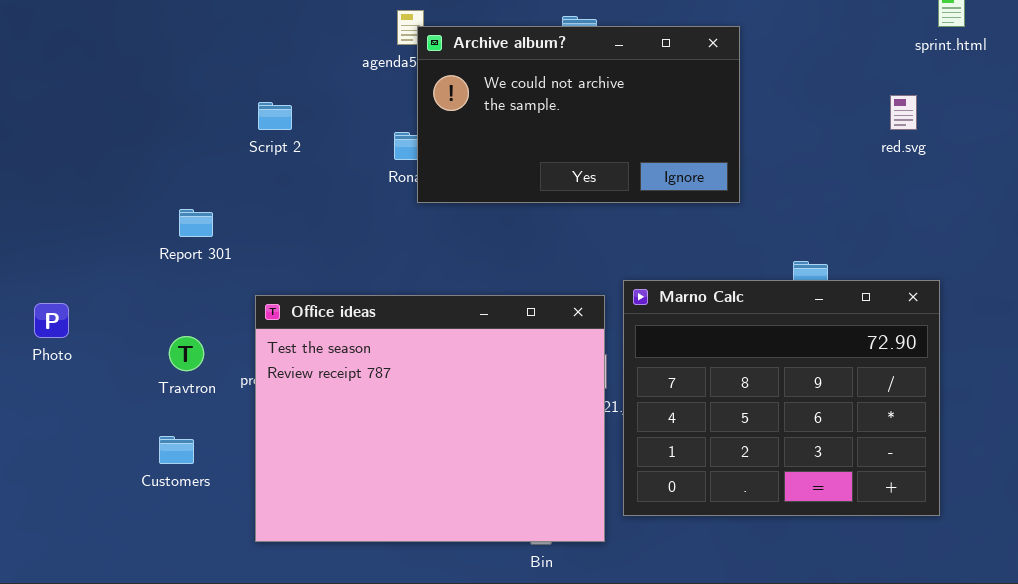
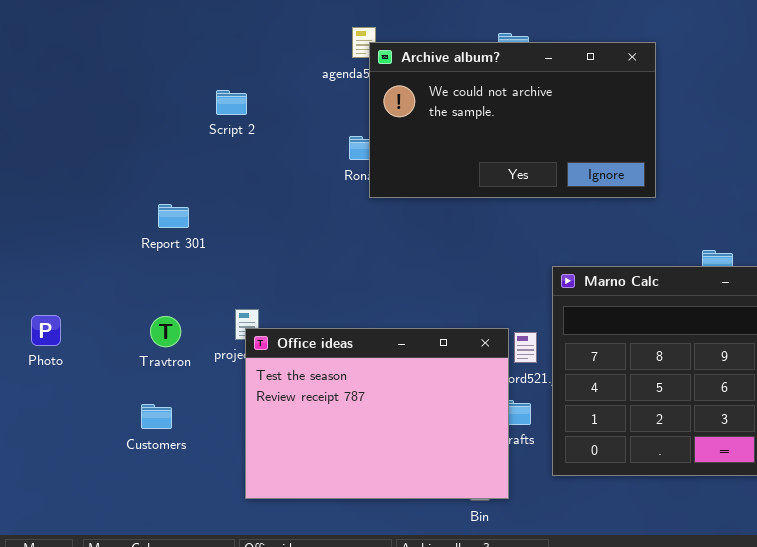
Script 2: [258,102,292,130] -> [216,90,247,115], moved
Office ideas: [255,295,605,542] -> [245,328,509,499], moved, resized
Photo: [34,303,69,338] -> [31,315,61,346], moved

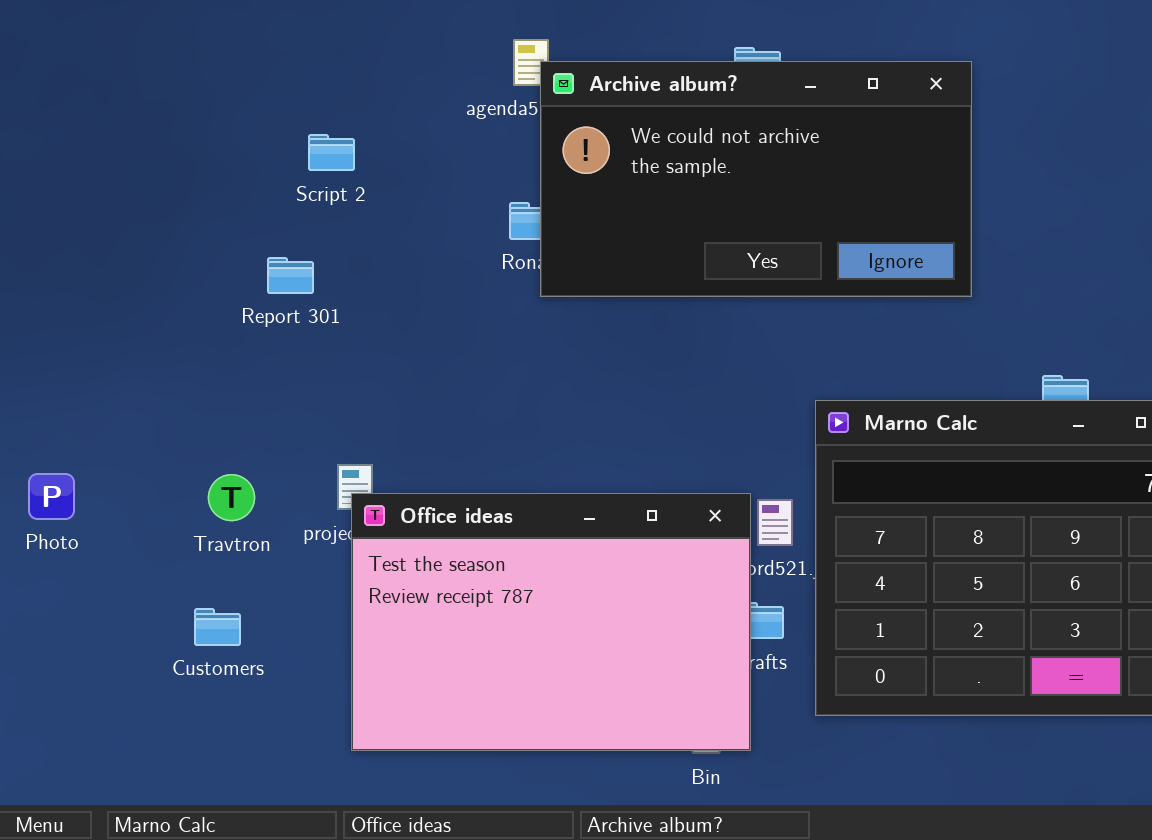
Report 301: [158,204,189,228] -> [267,257,314,294], moved

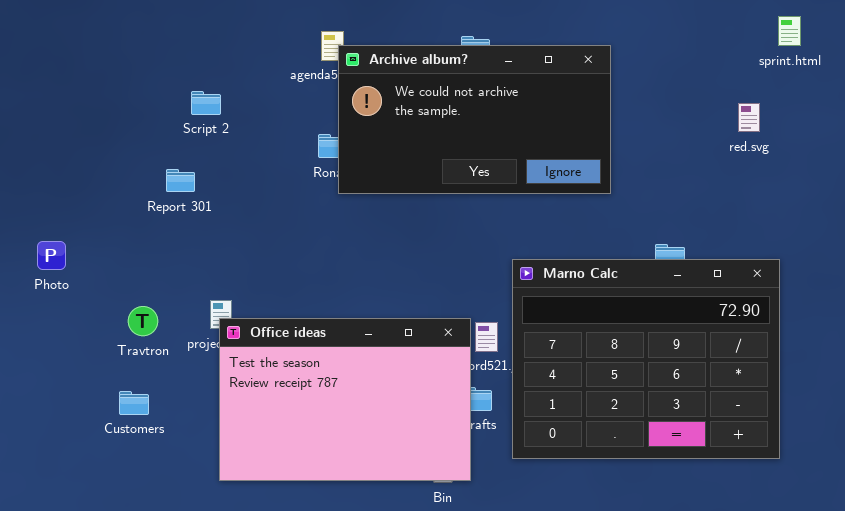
Photo: [28,473,75,520] -> [37,241,66,270], moved

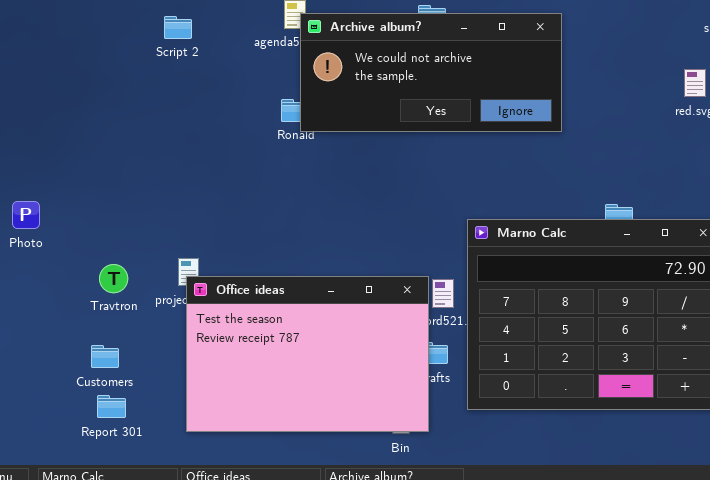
Archive album?: [338,45,611,194] -> [300,13,562,132], resized
Script 2: [191,91,221,115] -> [164,16,192,39], moved
Report 301: [166,169,195,192] -> [97,395,126,418], moved

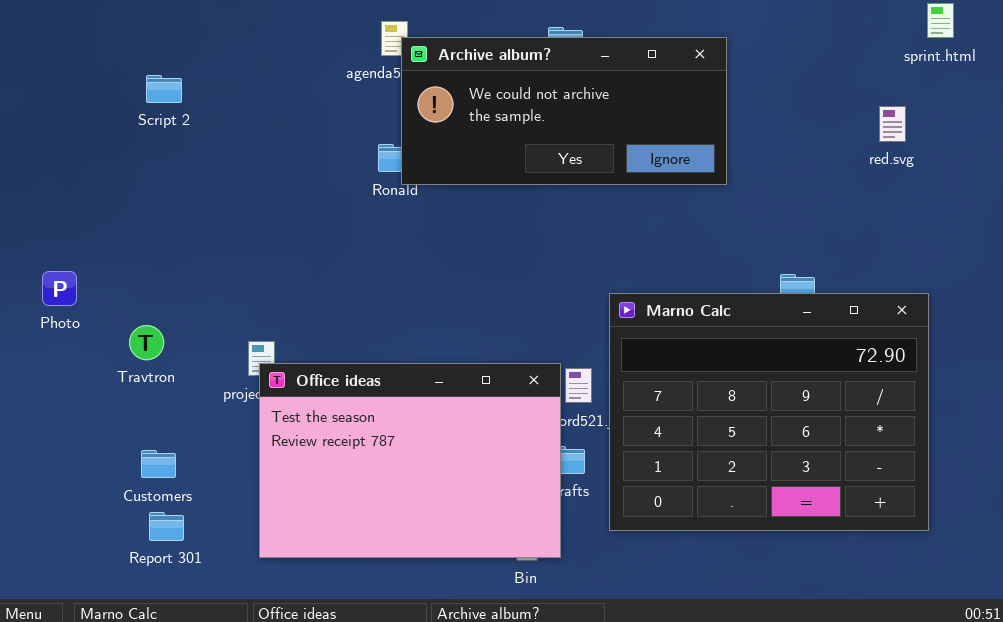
Script 2: [164,16,192,39] -> [146,75,182,103], moved
Travtron: [99,264,128,293] -> [129,325,164,360], moved

